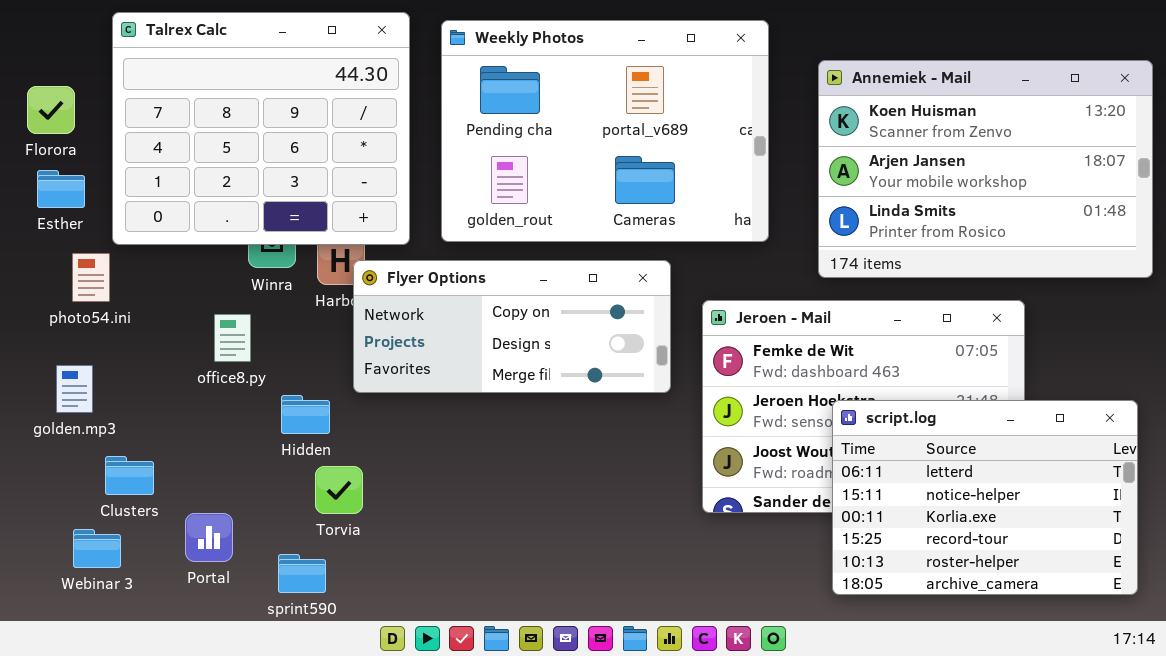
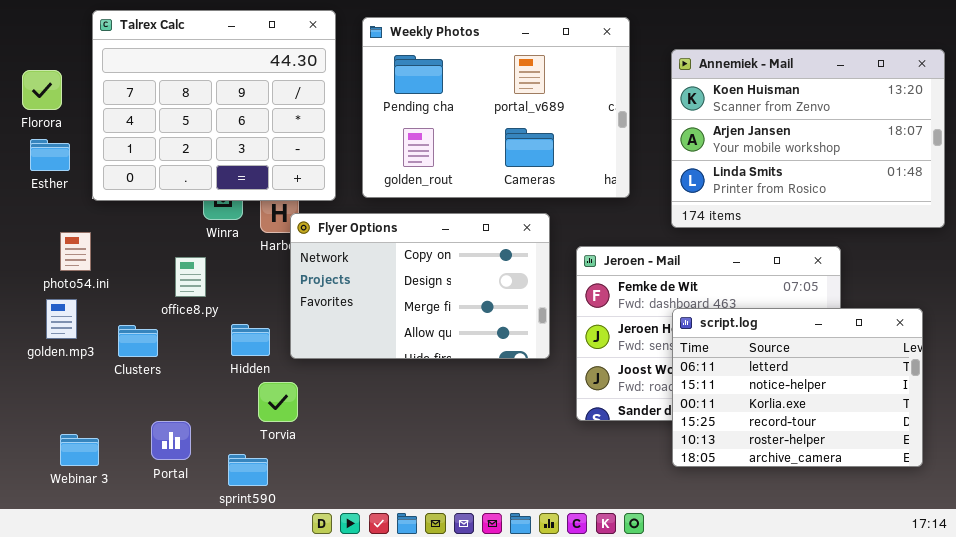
photo54.ini: [72,253,110,302] -> [60,232,91,271], moved
Flyer Options: [353,260,671,393] -> [290,213,550,359], resized
script.log: [832,400,1138,595] -> [672,308,923,467], moved
Clusters: [105,456,154,495] -> [118,325,158,357], moved

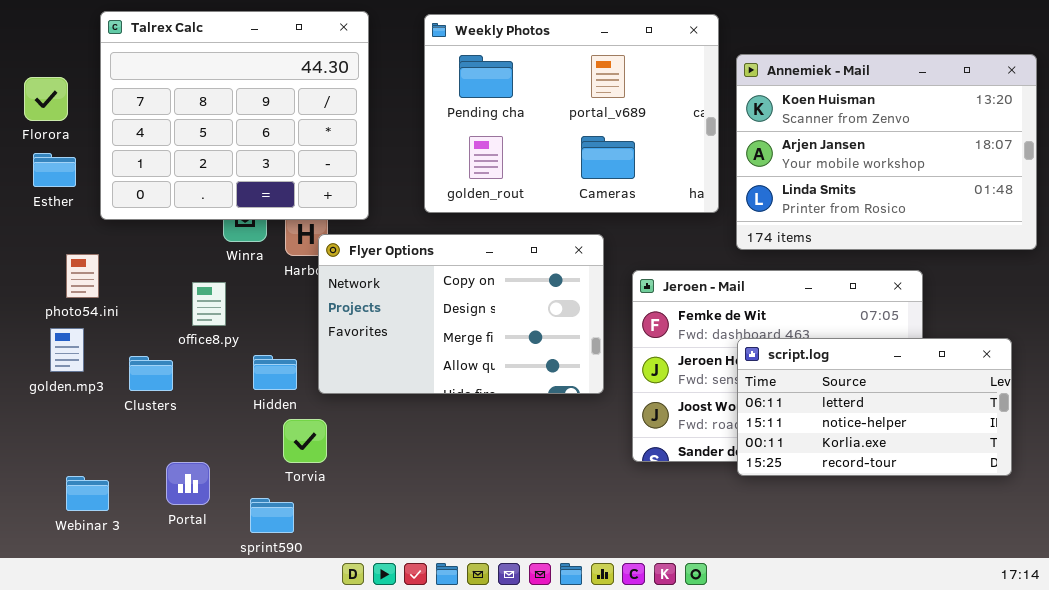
Weekly Photos: [362,17,630,198] -> [424,14,719,213], moved
script.log: [672,308,923,467] -> [737,338,1012,476], resized

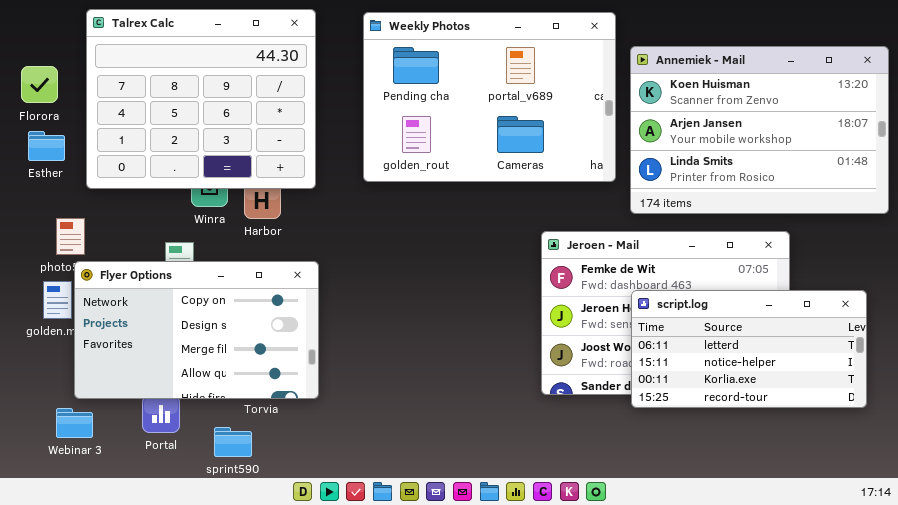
Flyer Options: [318,234,604,394] -> [74,261,319,399], moved

